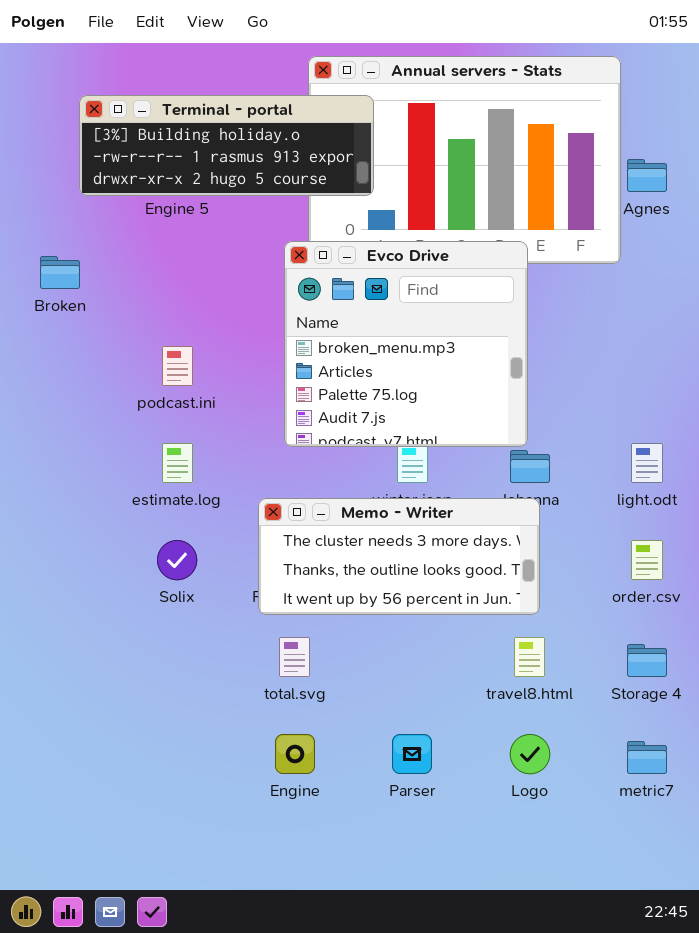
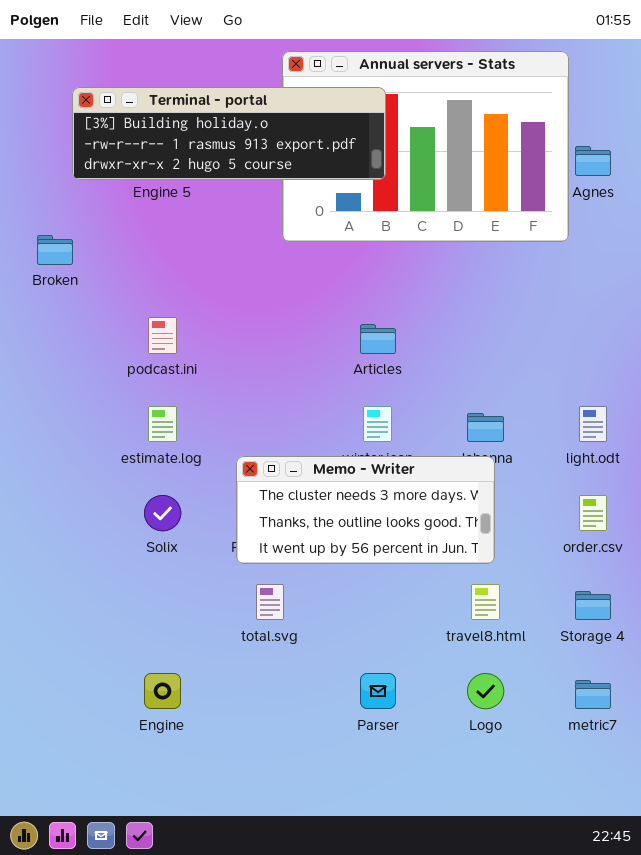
Terminal - portal: [79,95,374,196] -> [72,87,386,180], resized
Evco Drive: [284,241,528,447] -> none, closed
Engine: [275,734,315,774] -> [144,673,181,709], moved

